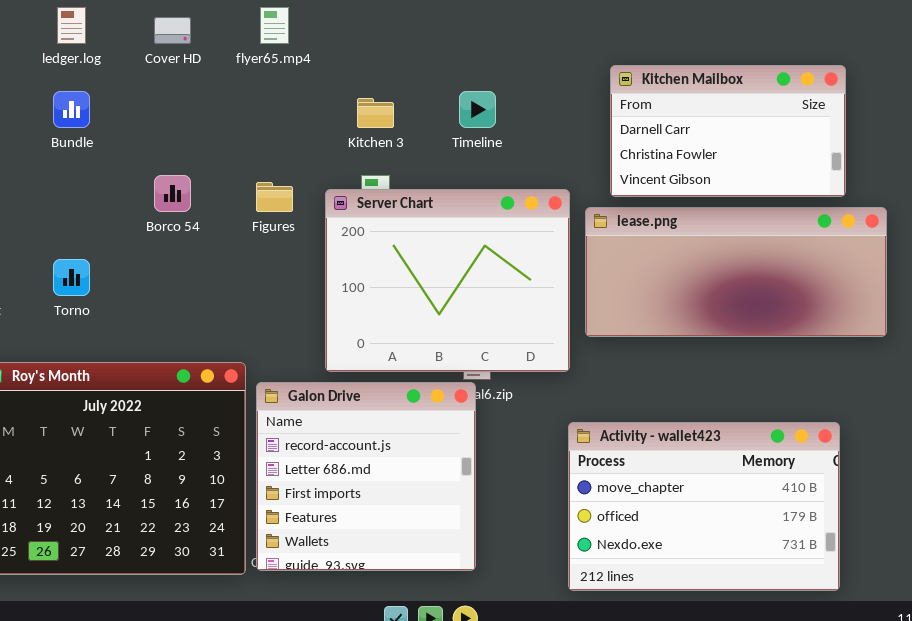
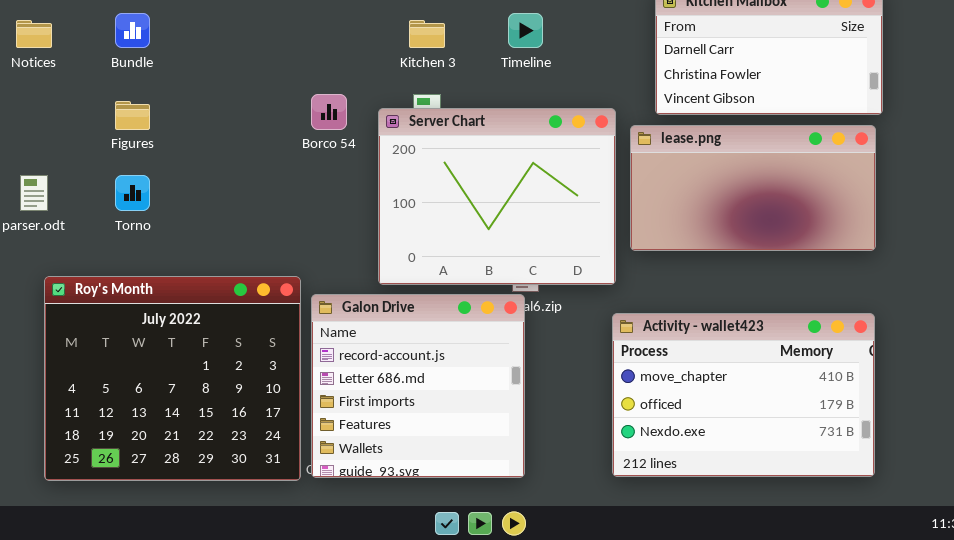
Borco 54: [154,175,191,212] -> [311,94,347,130], moved
Figures: [256,182,293,212] -> [115,101,150,130], moved
lease.png: [585,207,887,337] -> [630,125,876,251], resized
Activity - wallet423: [568,422,840,591] -> [612,313,875,477], moved

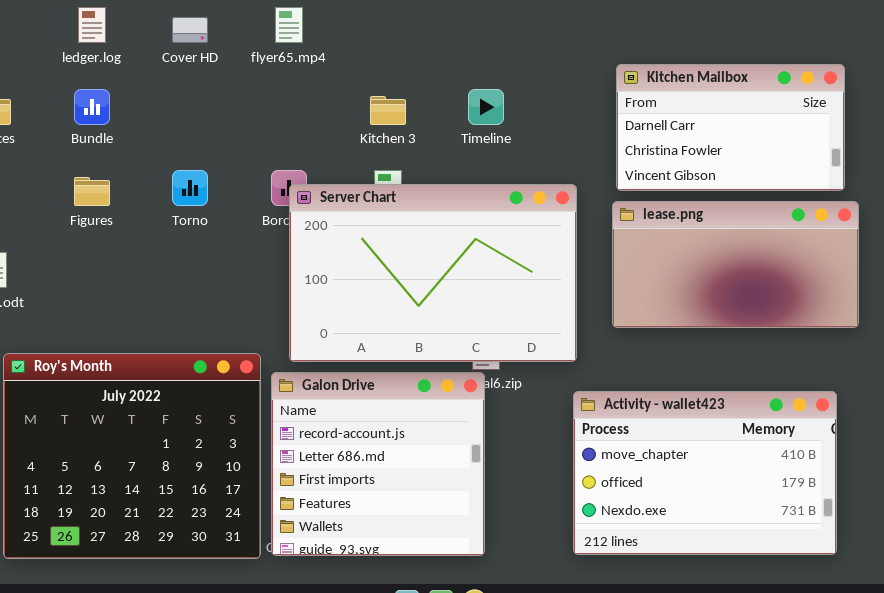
Server Chart: [378,108,616,285] -> [289,184,577,362], resized
lease.png: [630,125,876,251] -> [612,201,859,328], moved
Torno: [115,175,150,211] -> [172,170,208,206], moved

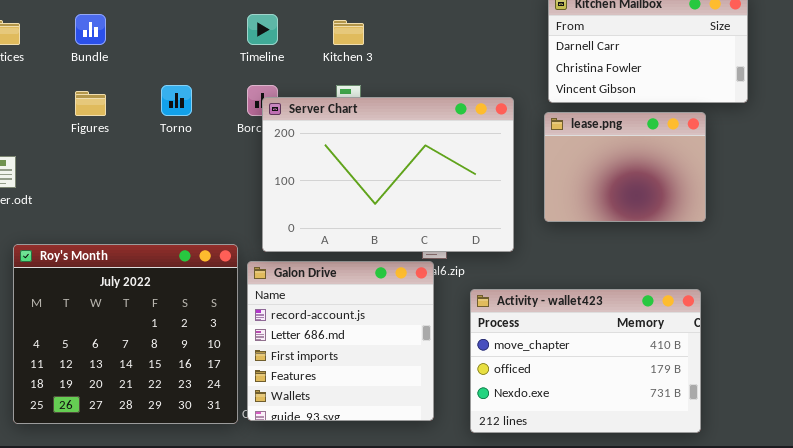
Timeline: [468,89,504,125] -> [247,14,278,45], moved
lease.png: [612,201,859,328] -> [544,112,706,222], resized
Activity - wallet423: [573,391,837,555] -> [470,289,701,433], moved

